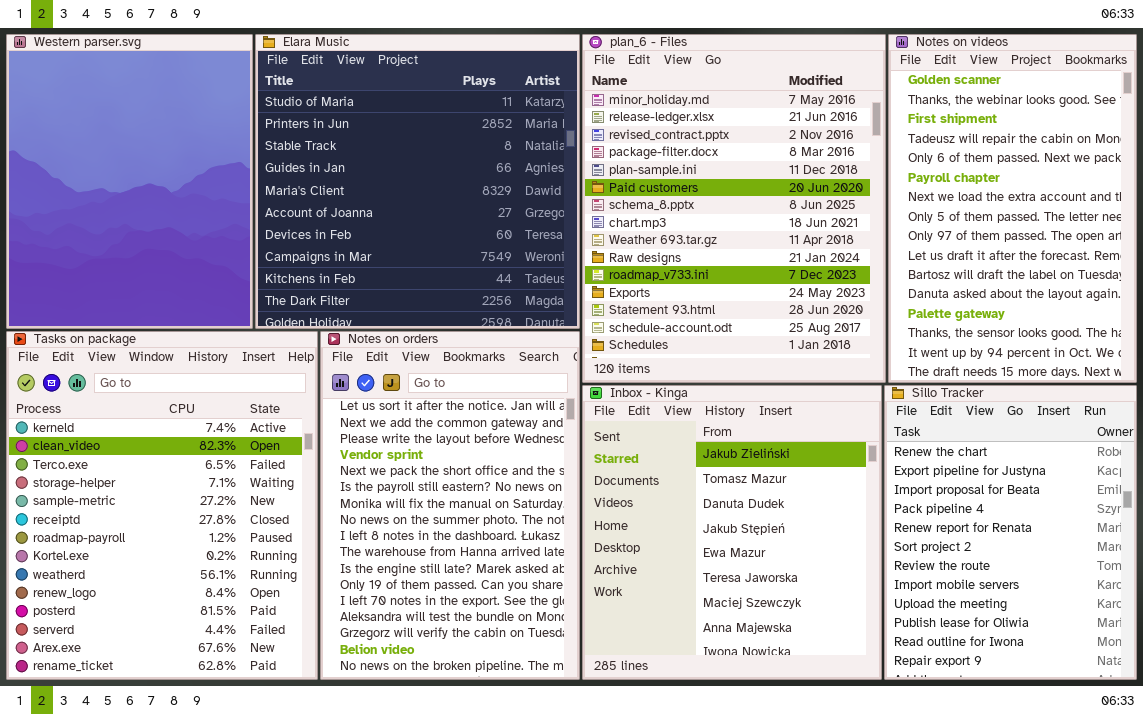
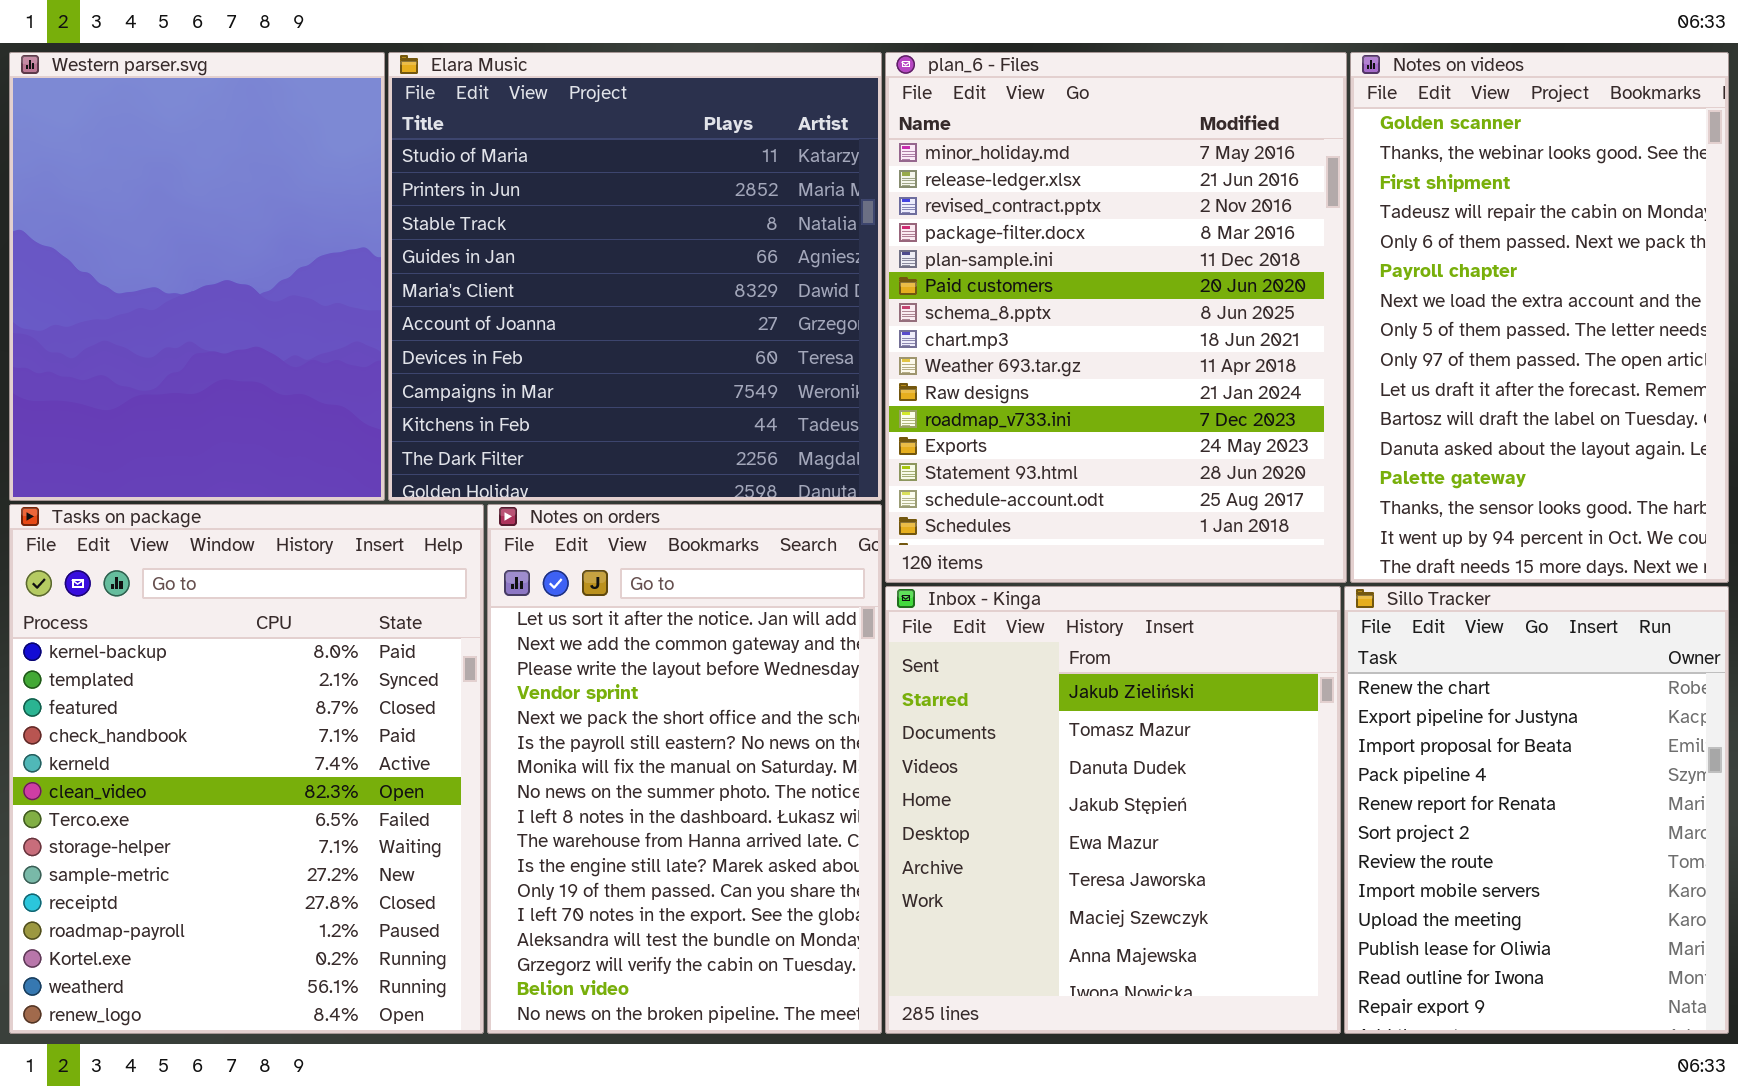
Tasks on package: [6,331,318,680] -> [9,504,484,1034], scrolled up 4 rows

